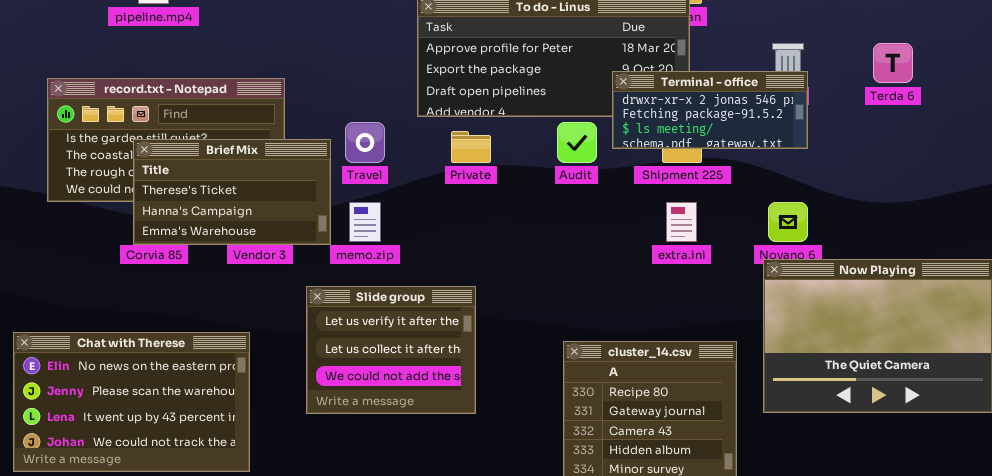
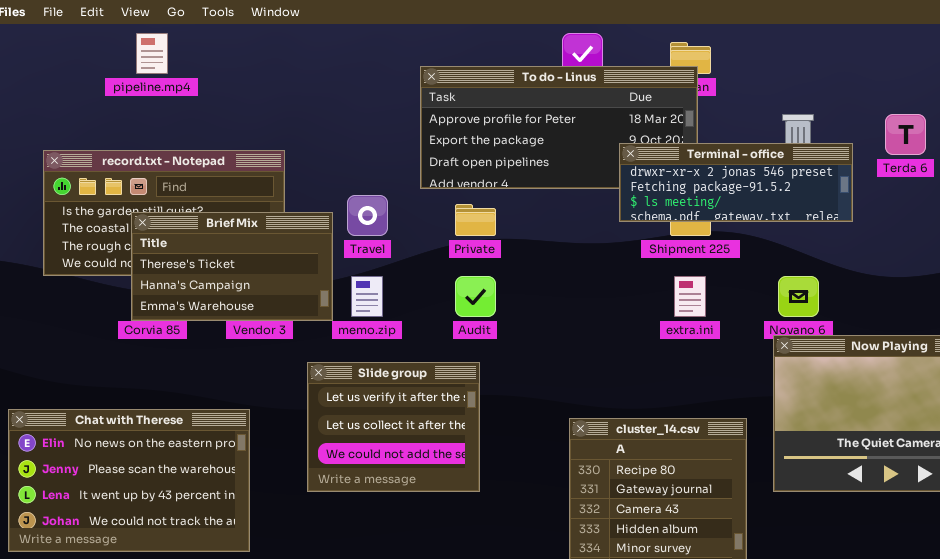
Terminal - office: [612,71,808,149] -> [619,143,853,222], resized
Audit: [557,122,597,163] -> [455,276,496,317], moved

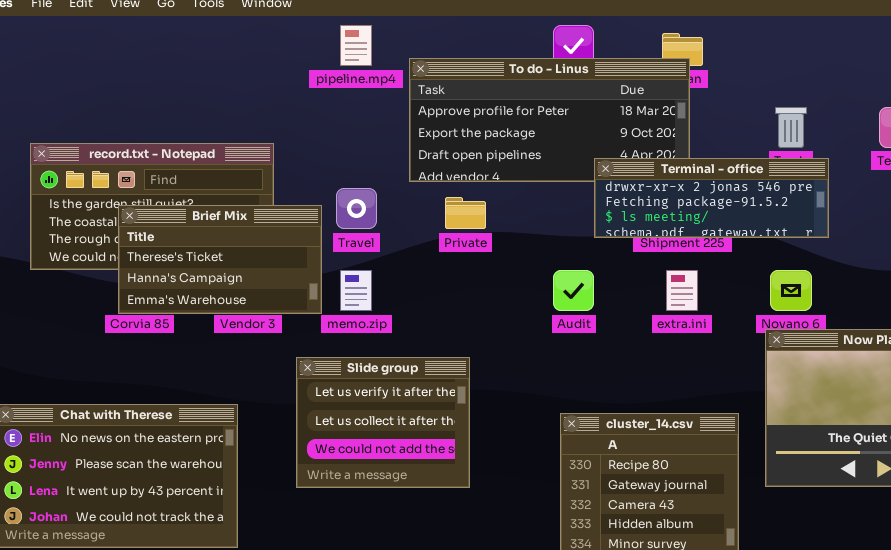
pipeline.mp4: [136,33,168,74] -> [340,25,372,66], moved
Terminal - office: [619,143,853,222] -> [594,158,829,238], moved
Audit: [455,276,496,317] -> [553,270,594,311], moved

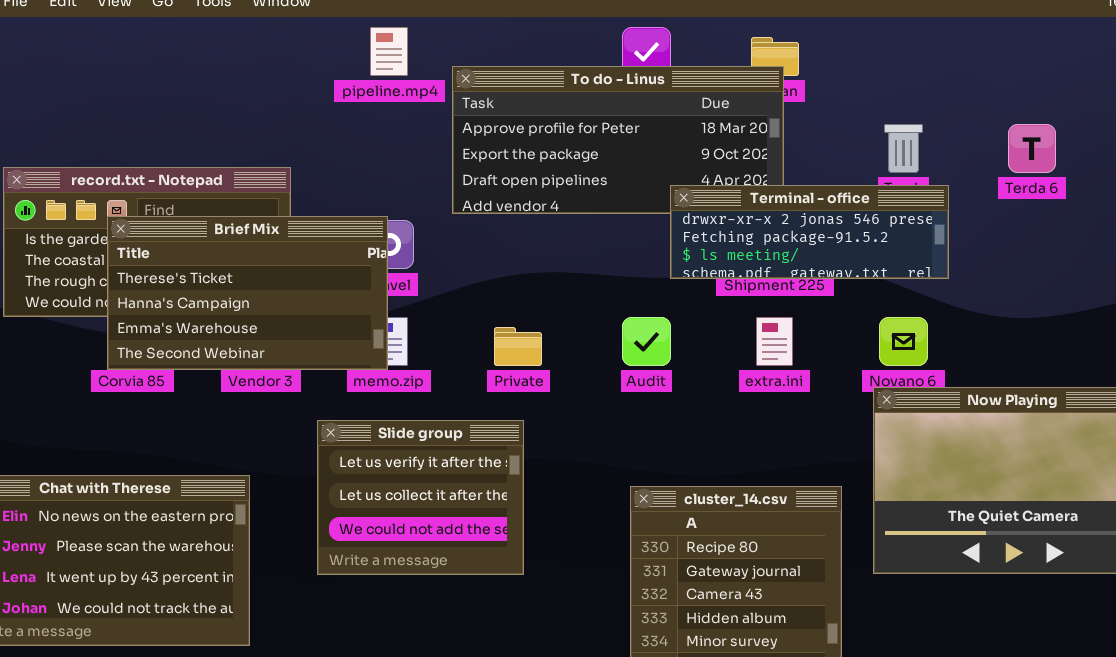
Private: [445,197,486,229] -> [494,327,542,366], moved
Brief Mix: [118,205,322,314] -> [107,216,388,370], resized

